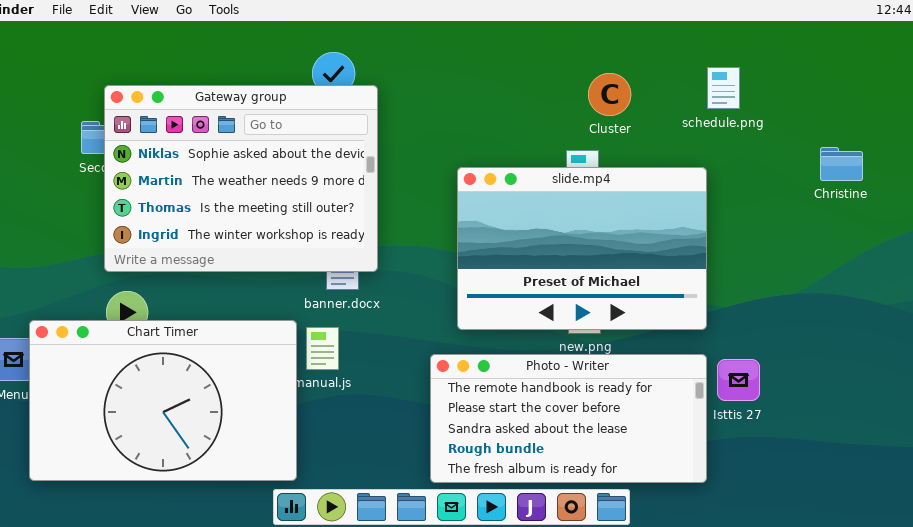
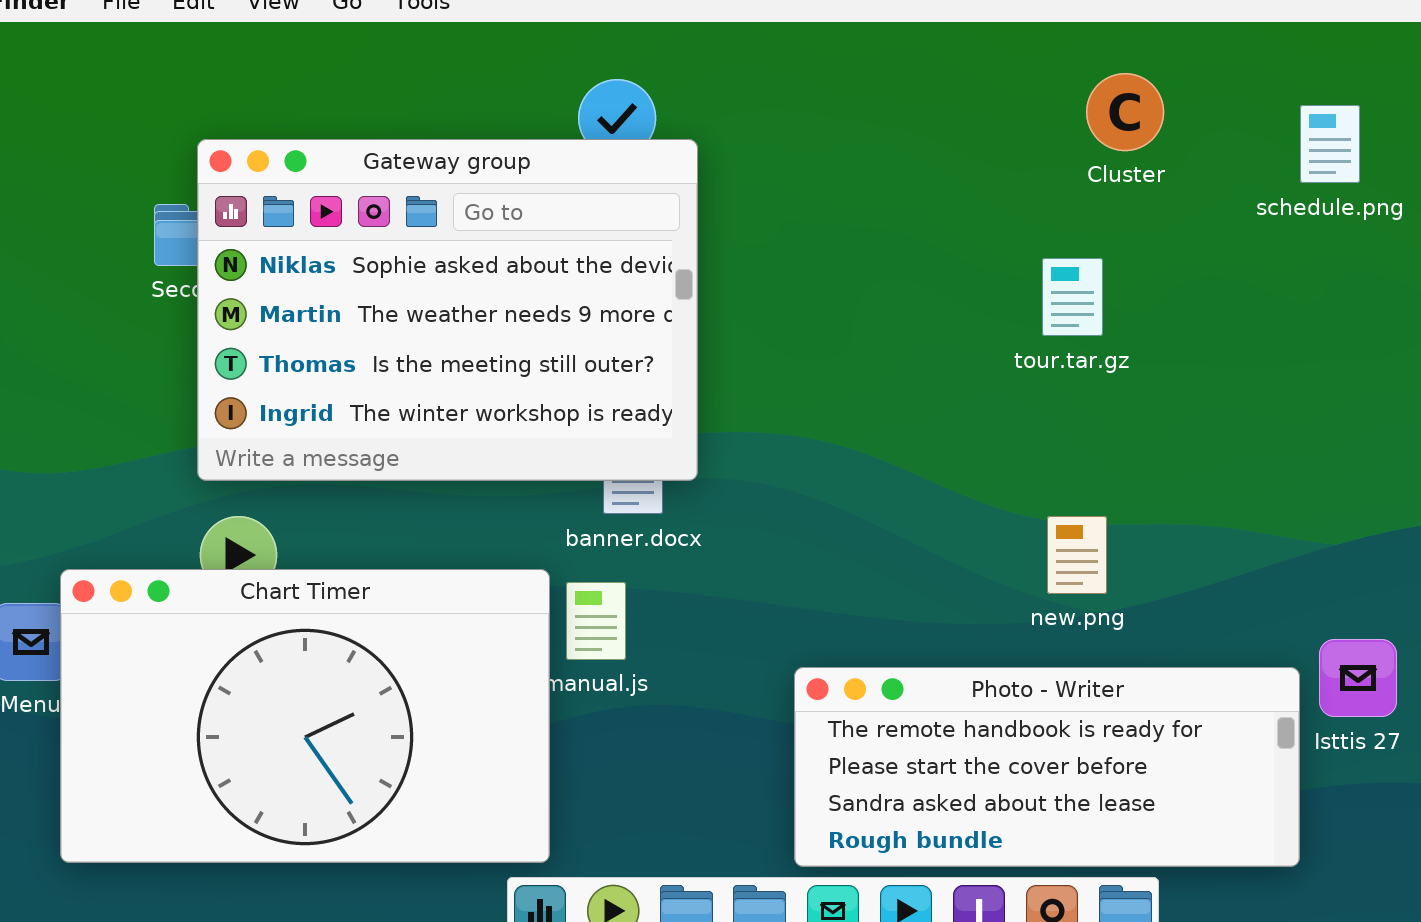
Cluster: [588,73,631,116] -> [1086,73,1164,151], moved
slide.mp4: [457,167,707,330] -> none, closed
Photo - Writer: [430,354,707,483] -> [794,667,1300,867], resized

